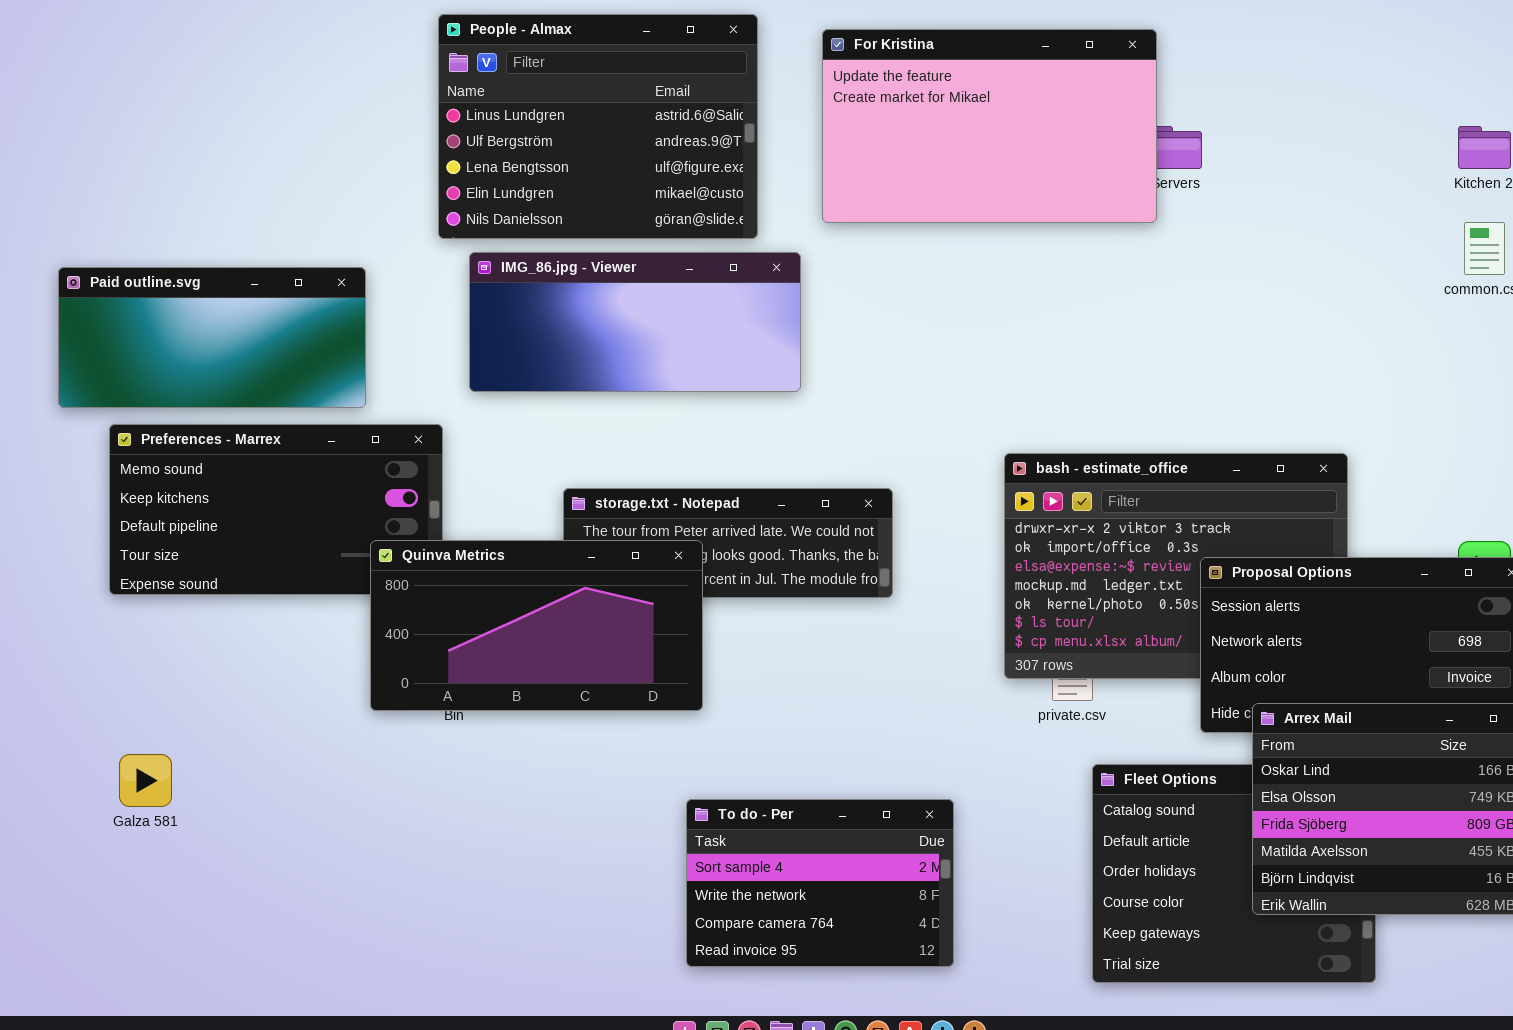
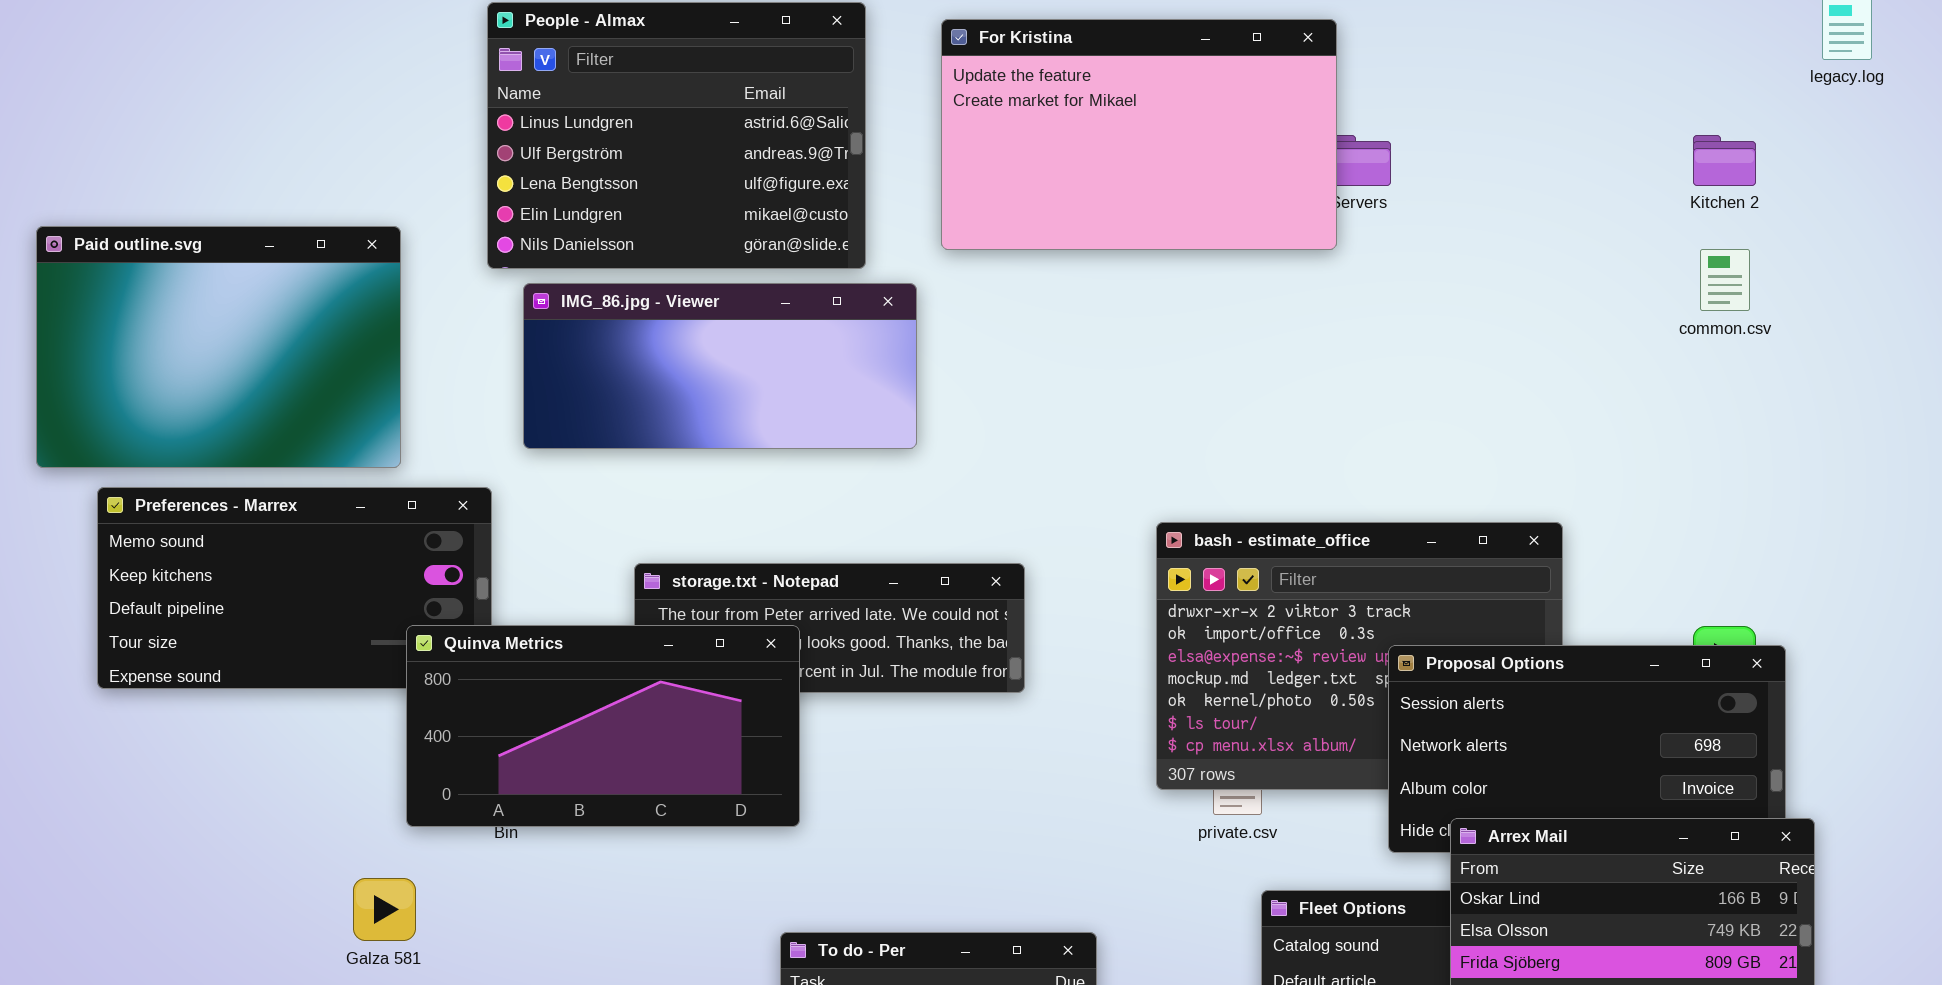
Paid outline.svg: [58,267,366,408] -> [36,226,401,468], resized
Galza 581: [119,754,172,807] -> [353,878,416,941], moved

